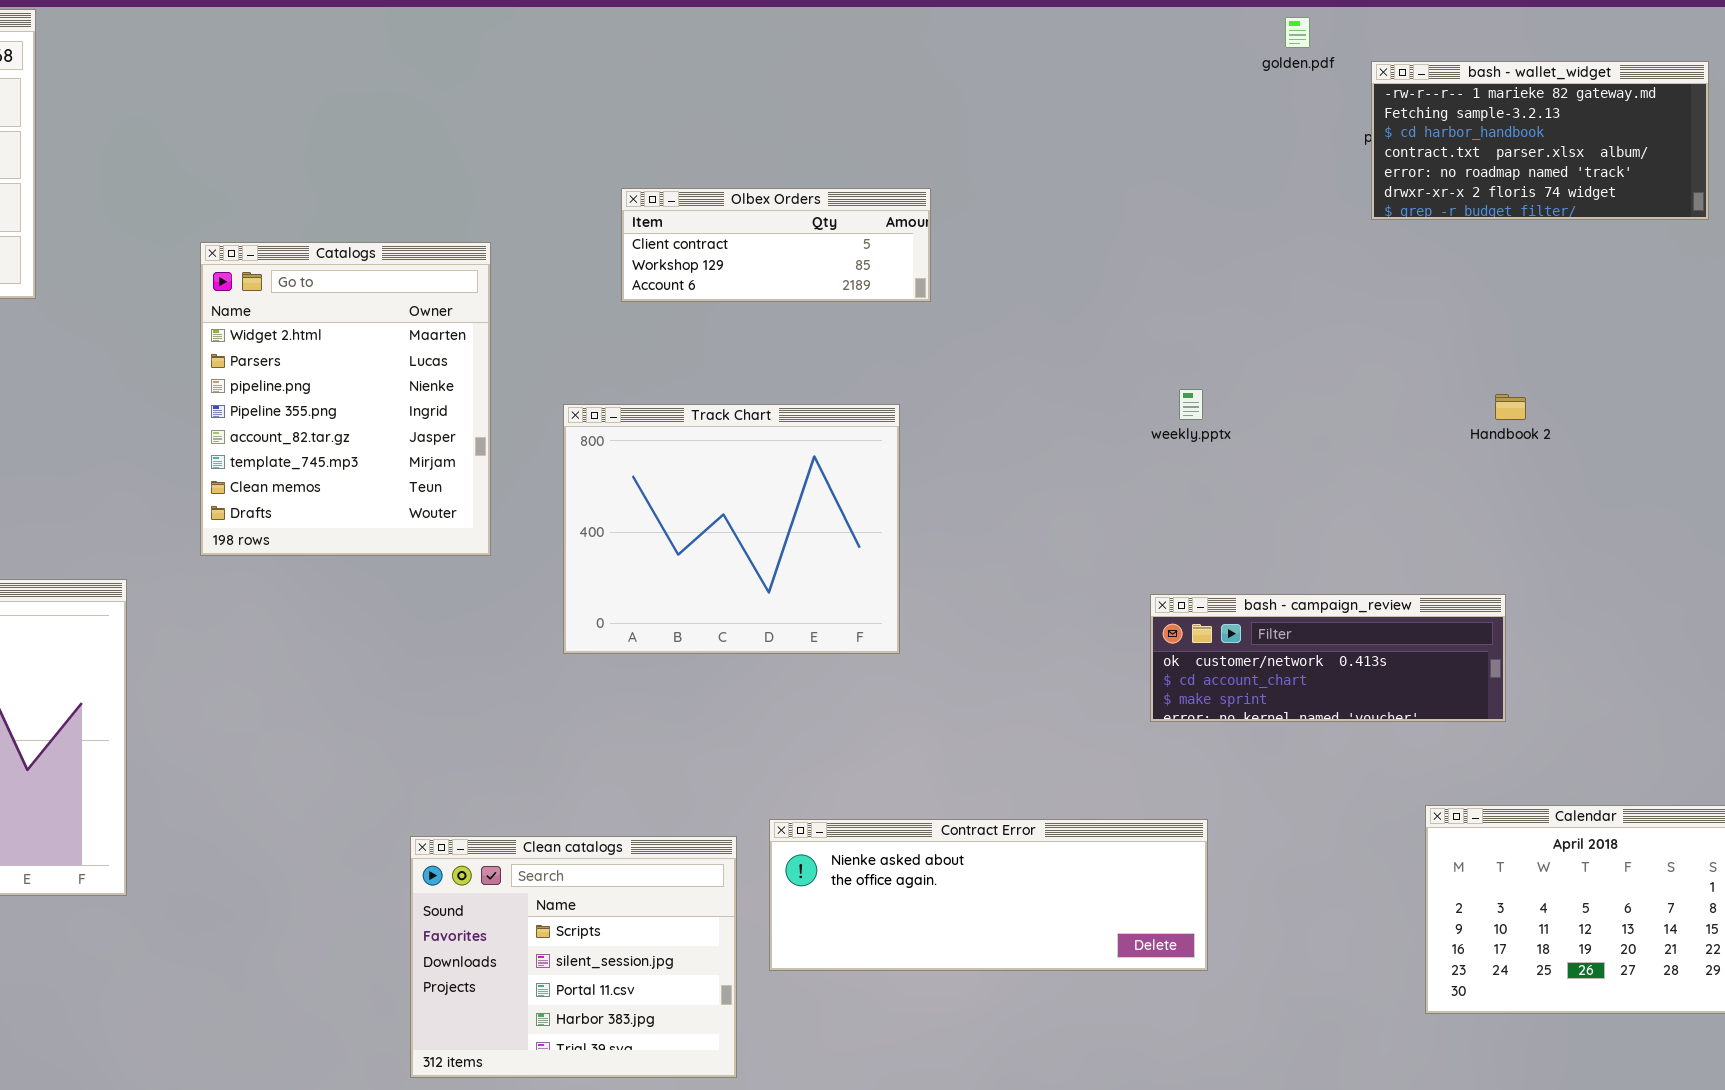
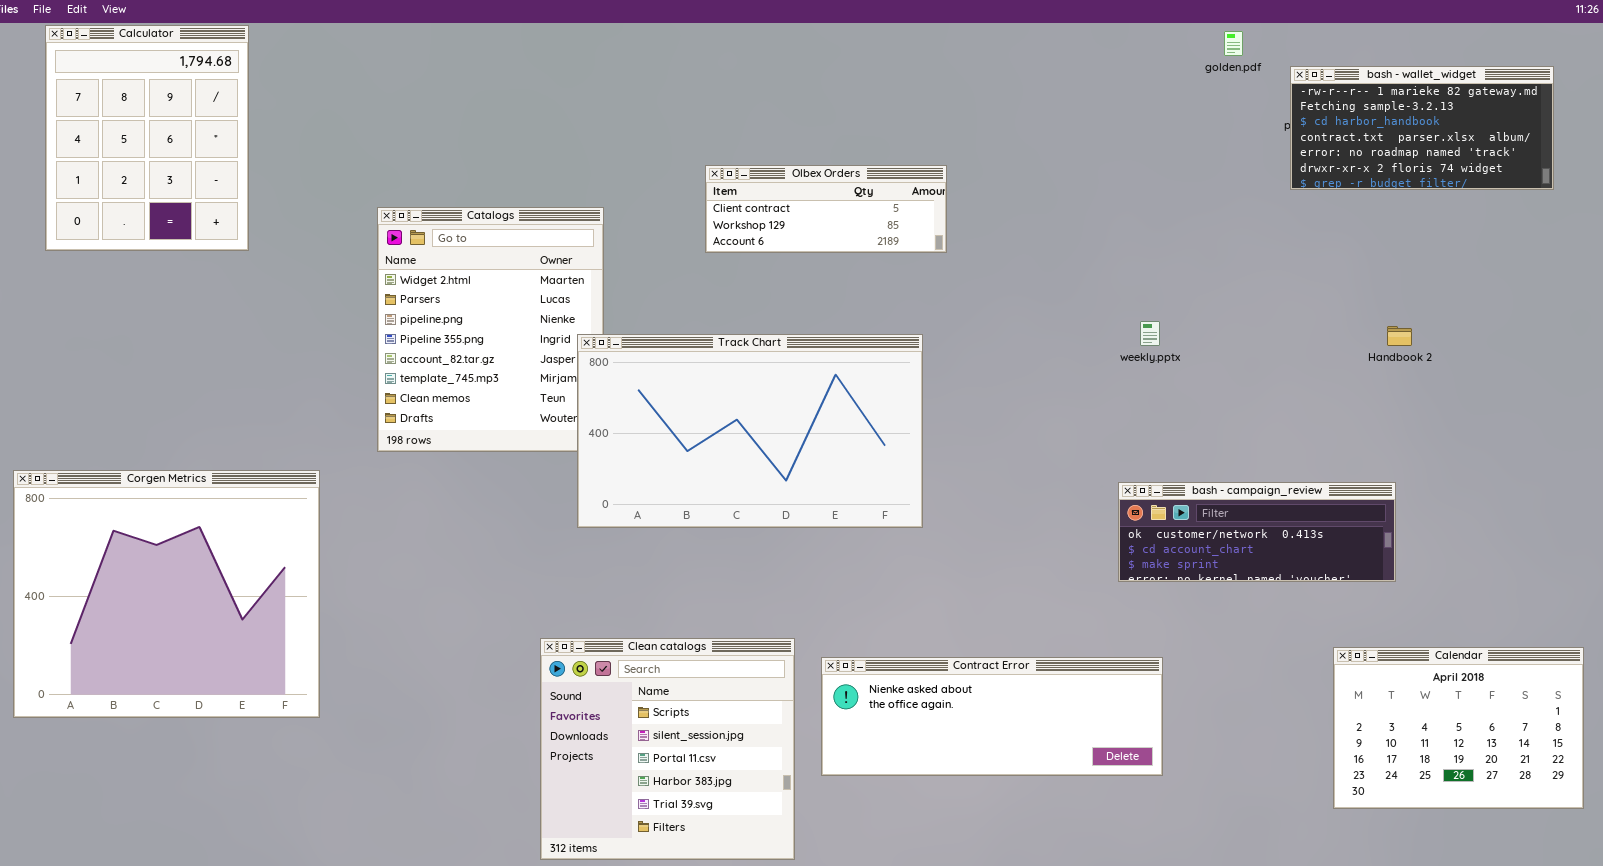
Track Chart: [563,404,900,654] -> [577,334,923,528], resized
Clean catalogs: [410,836,737,1078] -> [540,638,795,860], resized

